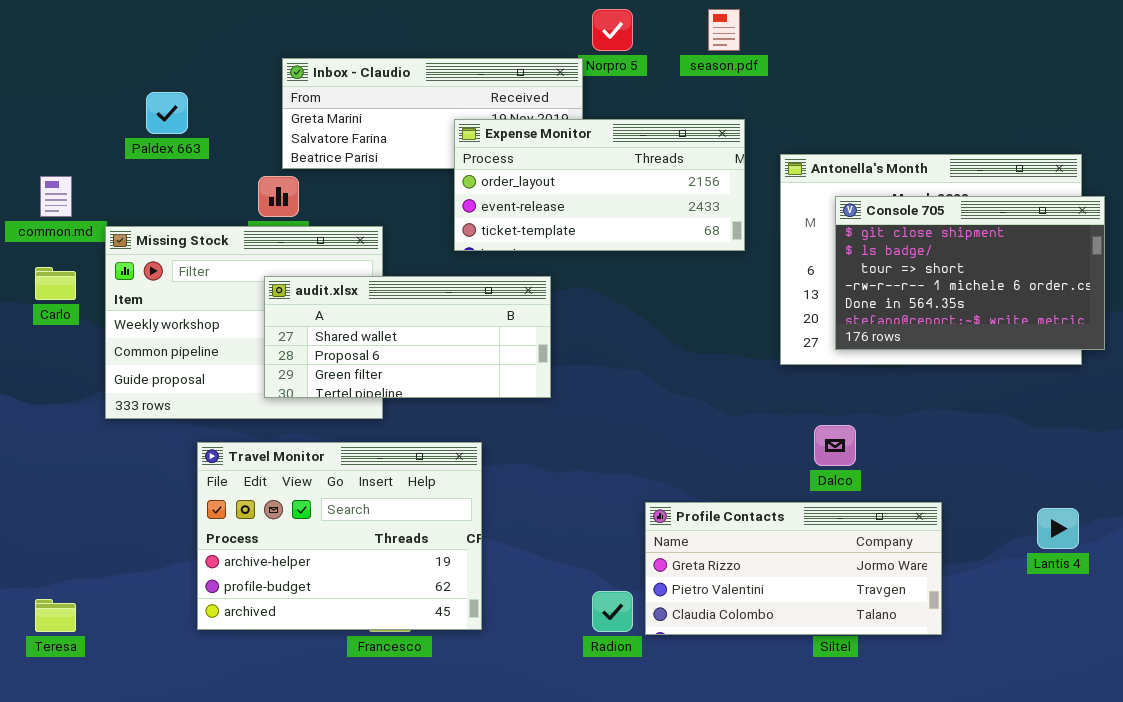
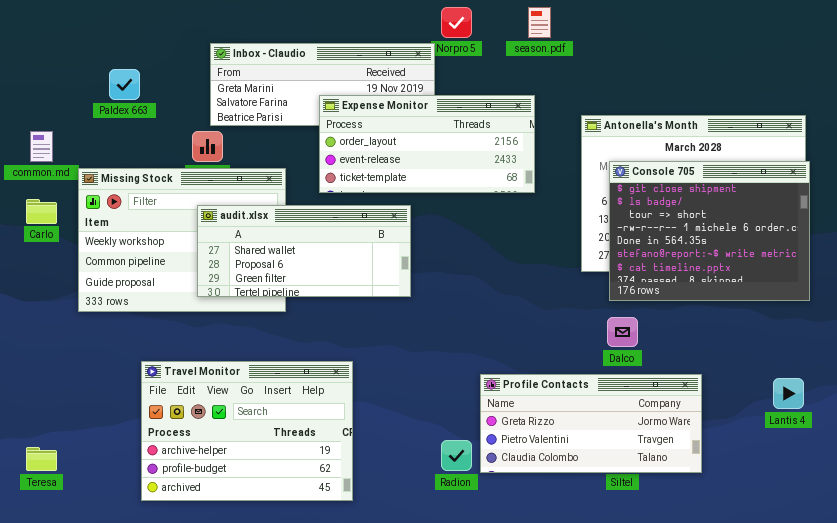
Expense Monitor: [454,119,745,251] -> [319,95,535,193], moved
Console 705: [835,196,1105,350] -> [609,161,810,301], moved, resized
Travel Monitor: [197,442,482,630] -> [141,361,353,501], moved

